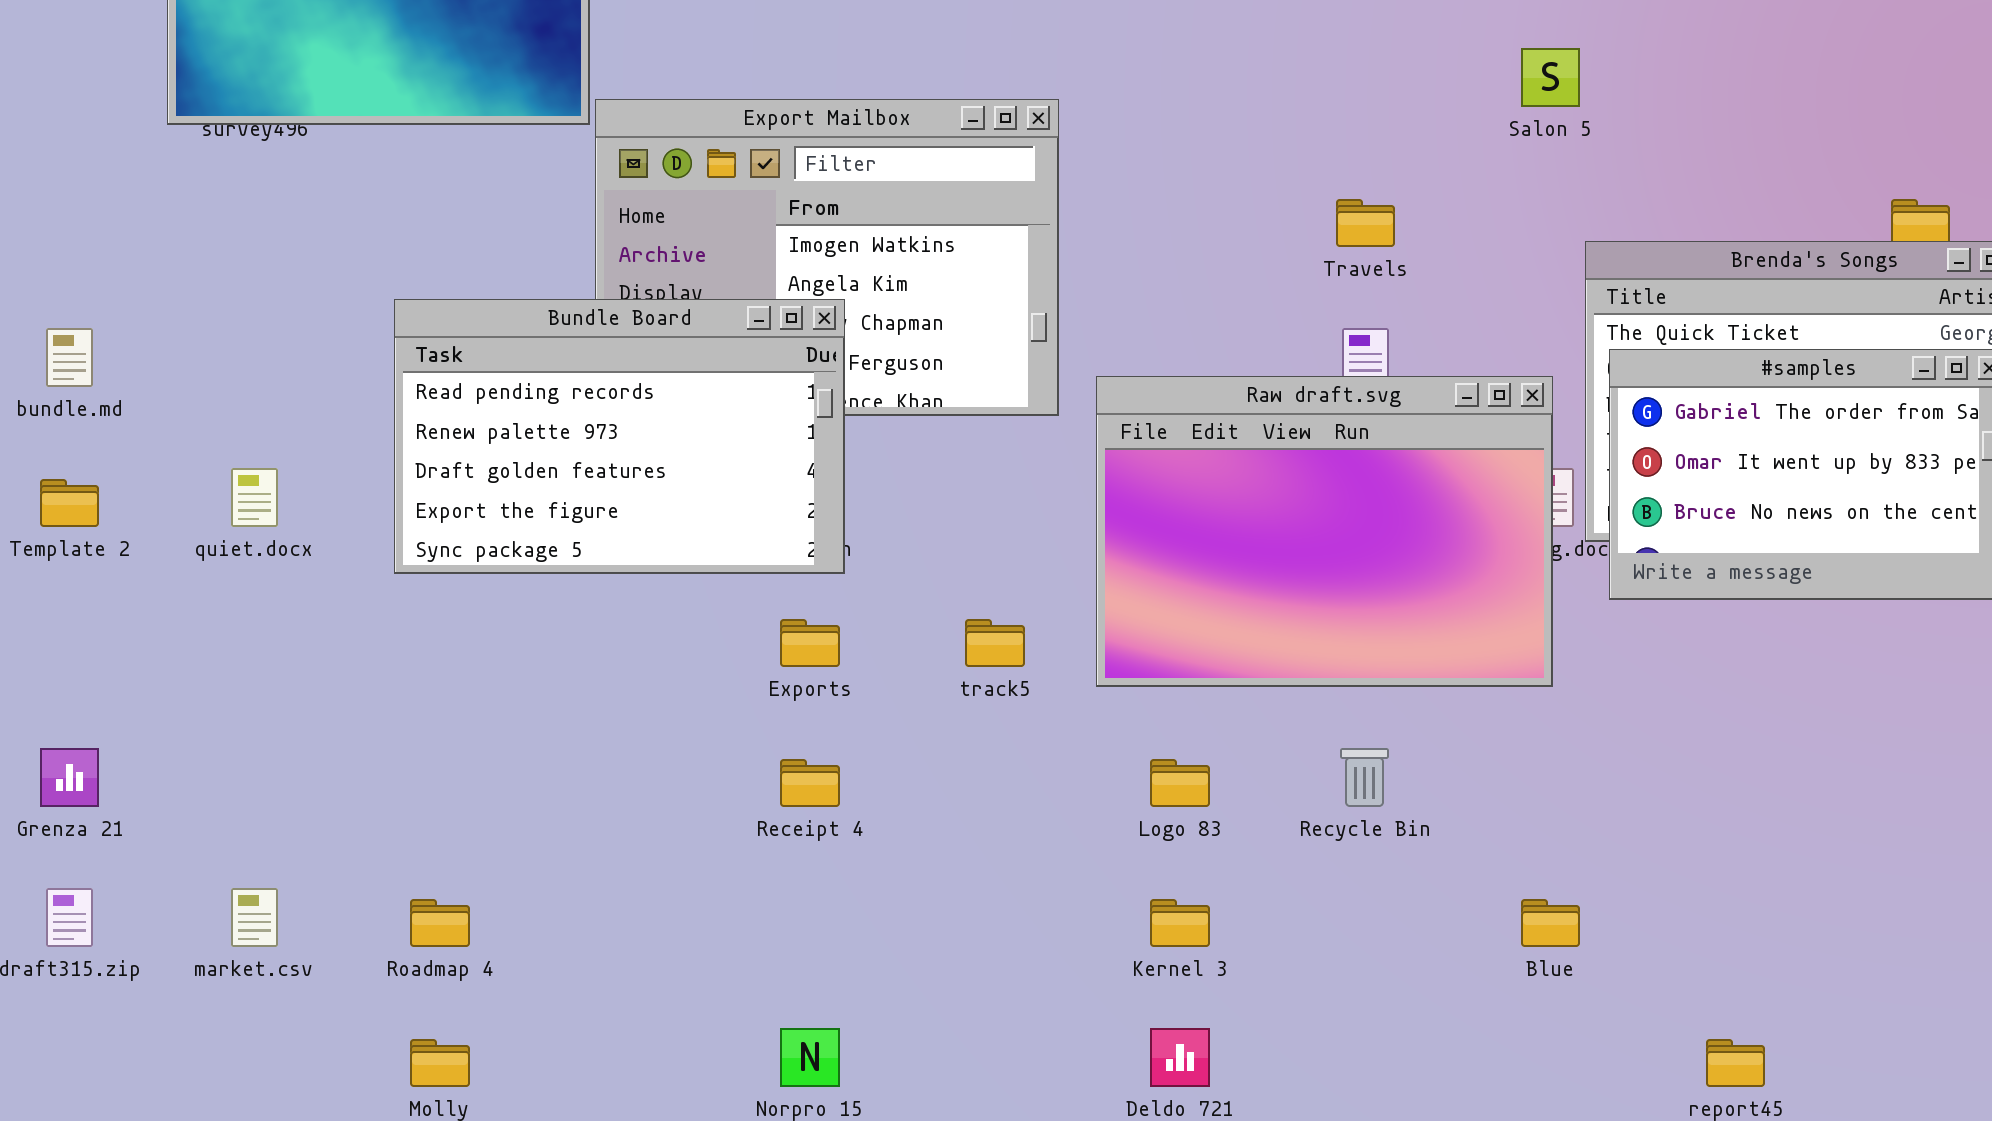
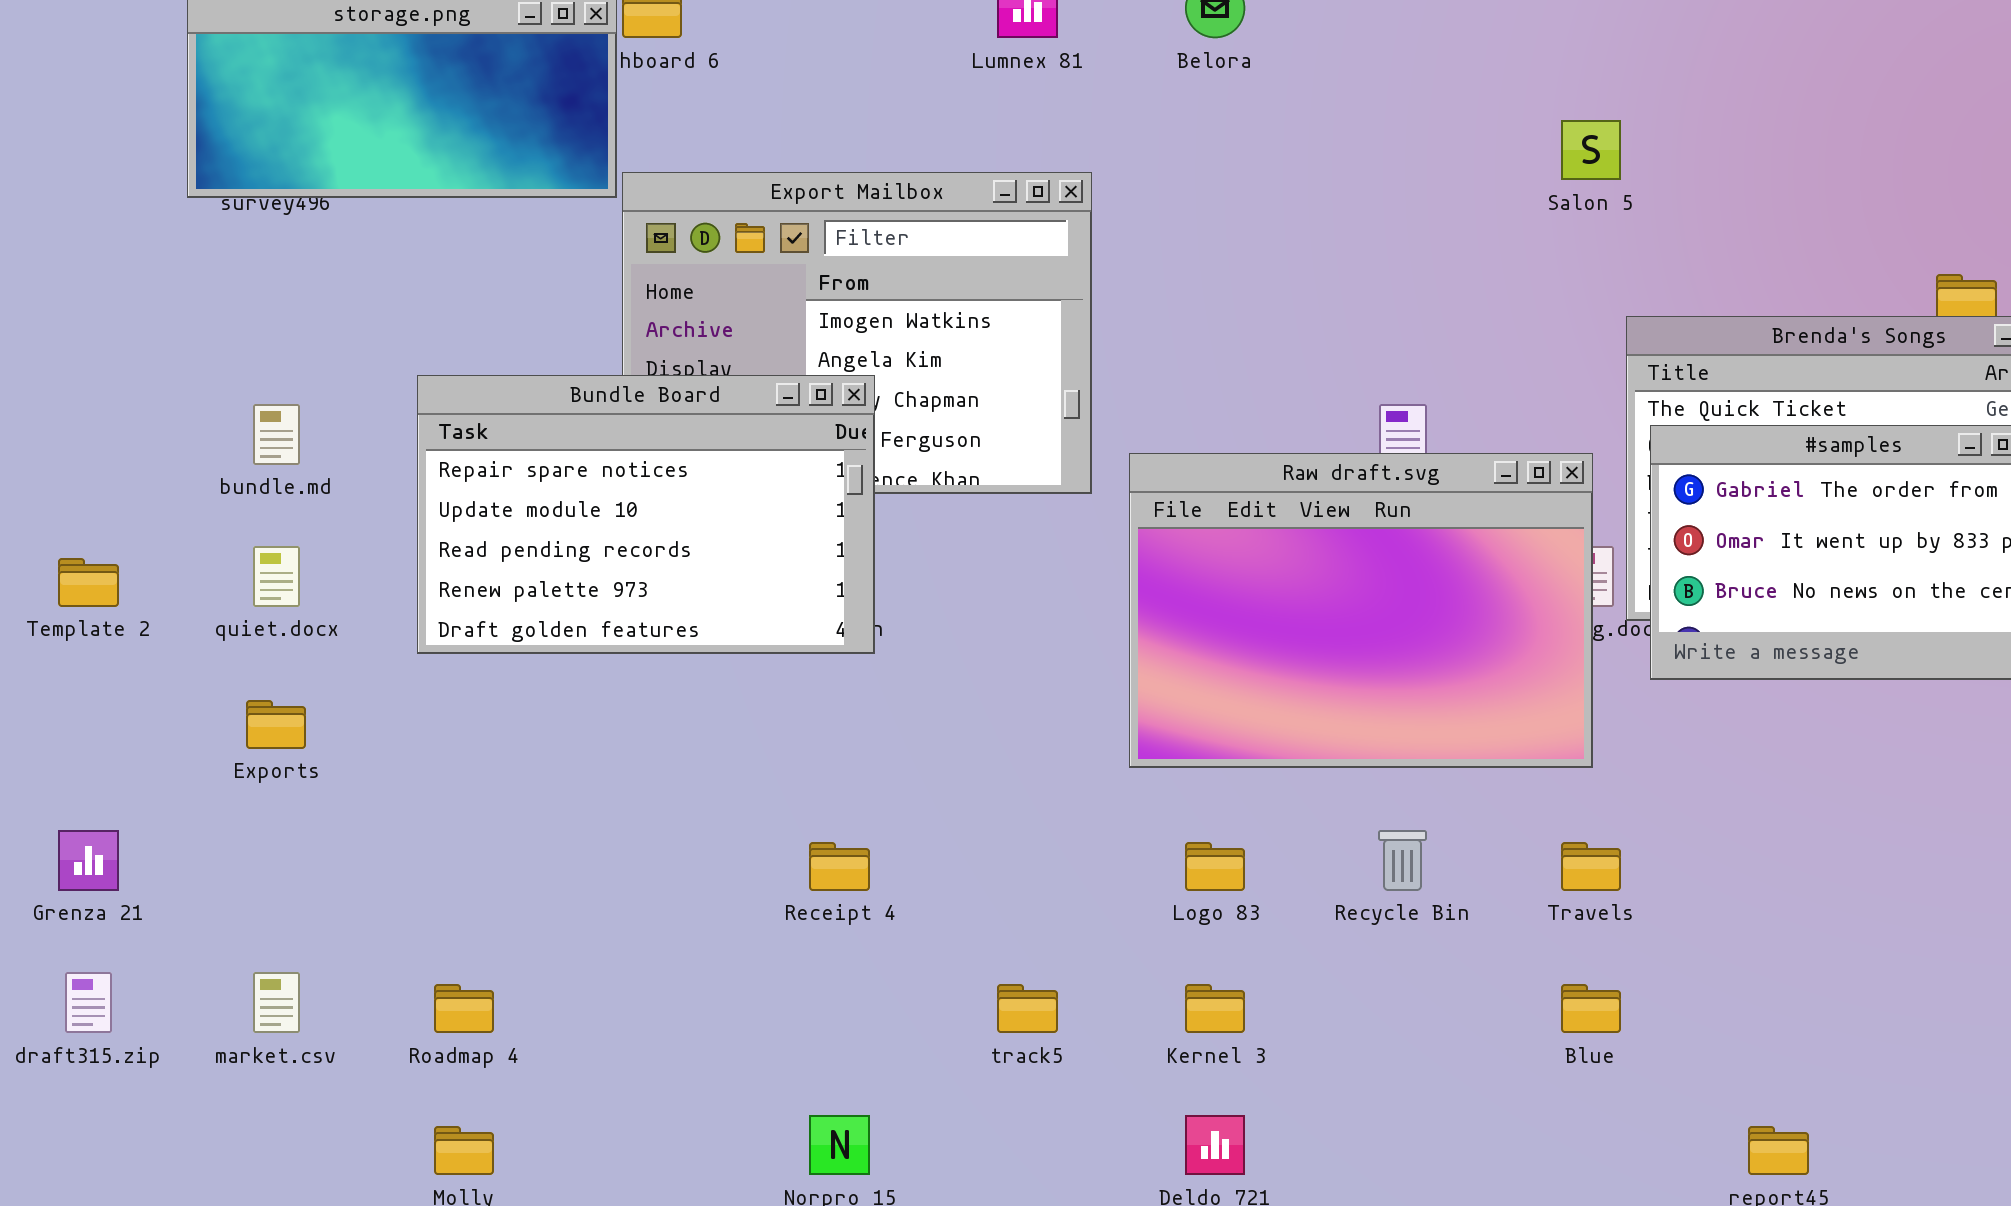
Travels: [1336,199,1395,247] -> [1561,842,1621,891], moved
Bundle Board: [394,299,845,574] -> [417,375,875,654], scrolled up 2 rows
bundle.md: [46,328,93,387] -> [253,404,300,465], moved
Exports: [780,619,840,667] -> [246,700,306,749], moved
track5: [965,619,1025,667] -> [997,984,1058,1033], moved

